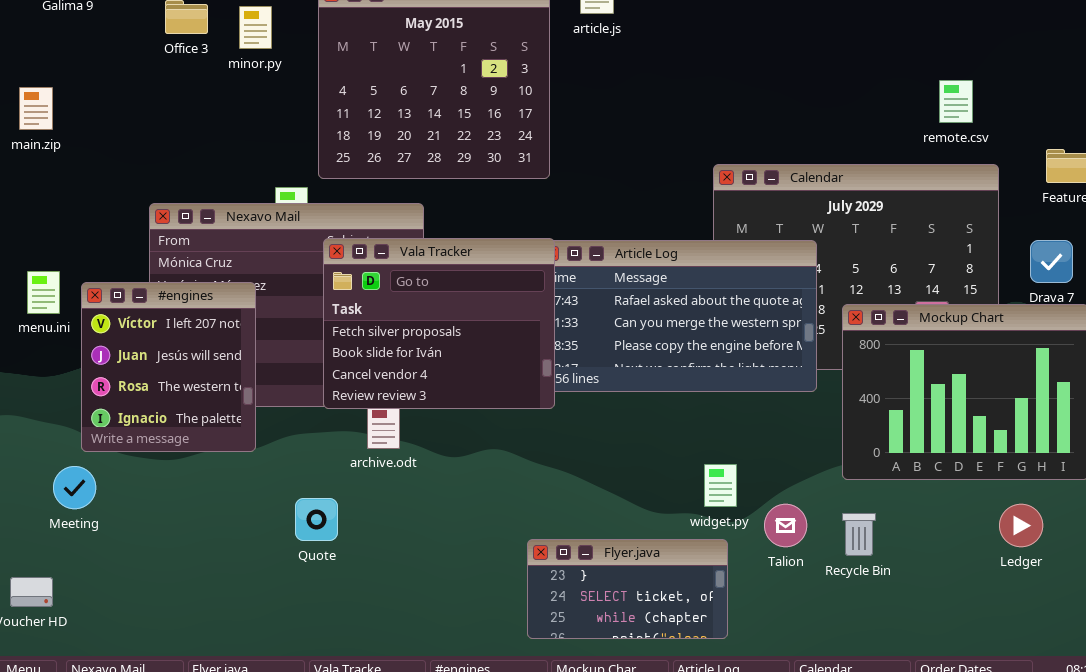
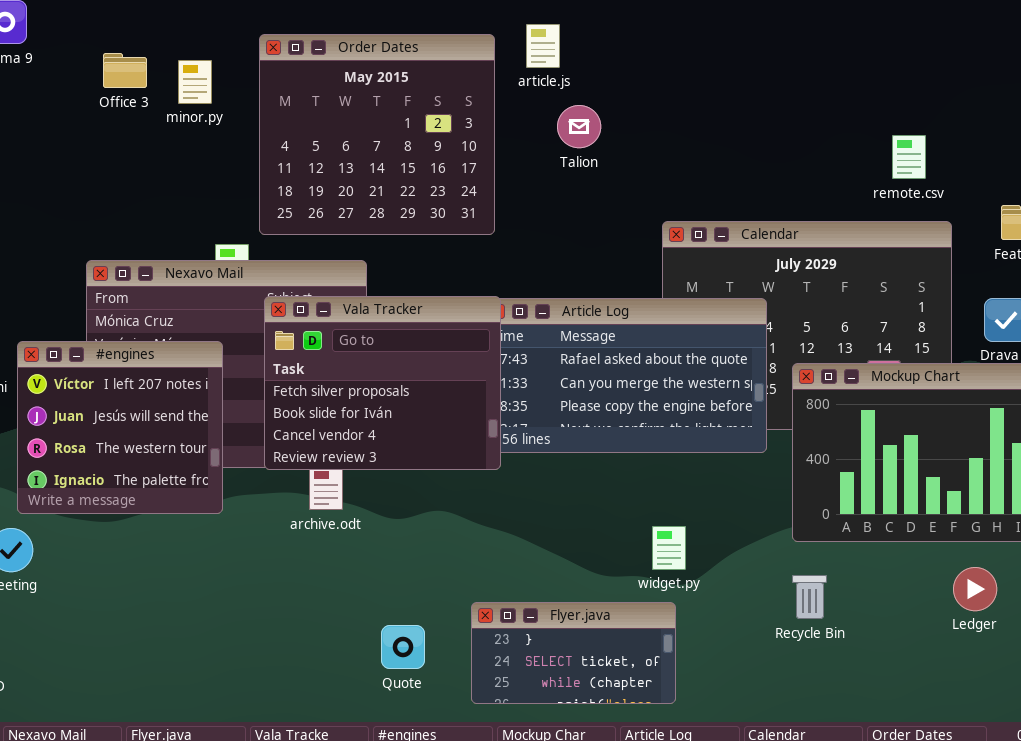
#engines: [81,282,256,452] -> [17,341,223,514], resized
Quote: [295,498,338,541] -> [381,625,425,669], moved
Talion: [764,504,807,547] -> [557,105,601,148], moved

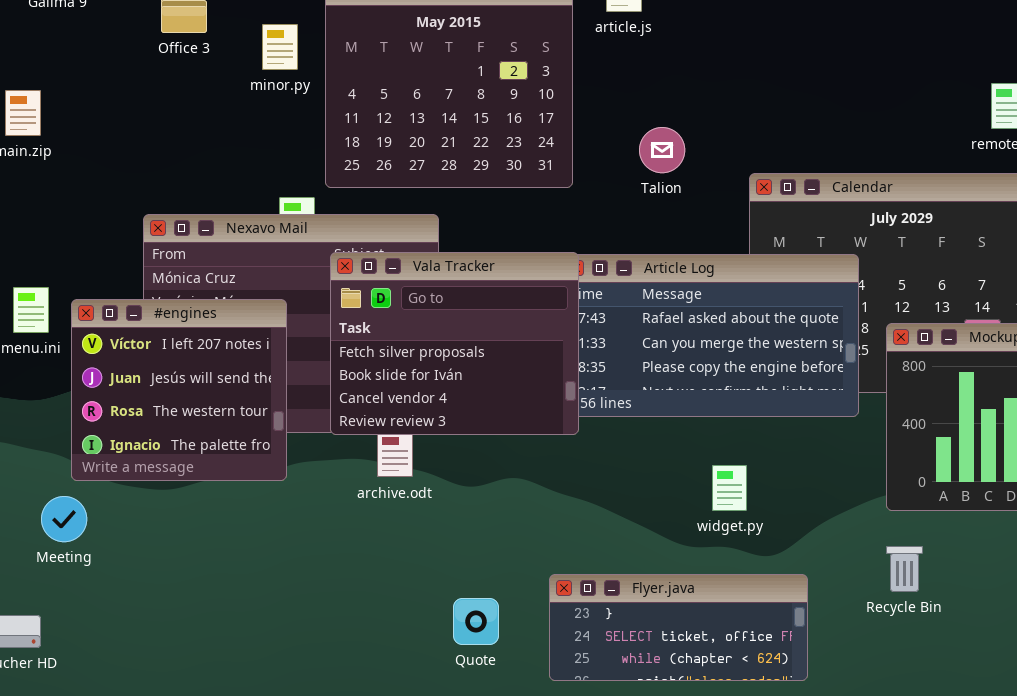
minor.py: [178,60,212,104] -> [262,24,298,70], moved
Talion: [557,105,601,148] -> [639,127,685,173], moved
widget.py: [652,526,686,570] -> [712,465,747,511], moved
Flyer.java: [471,602,676,704] -> [549,574,808,681], resized

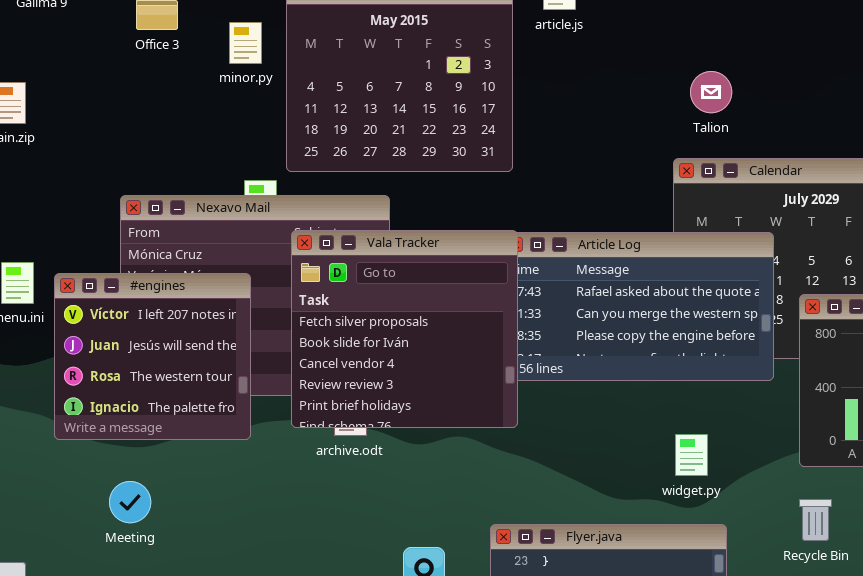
Talion: [639,127,685,173] -> [690,71,732,113], moved
Vala Tracker: [330,252,579,435] -> [291,230,518,428], resized
widget.py: [712,465,747,511] -> [675,434,708,476], moved
Meeting: [41,496,87,542] -> [109,481,151,523], moved

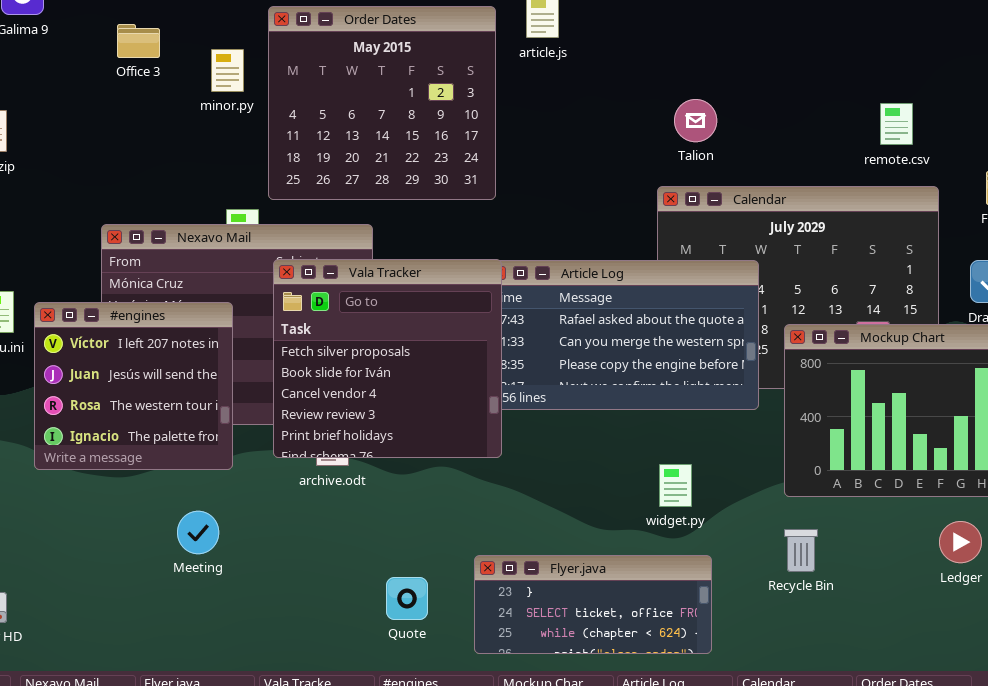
Meeting: [109,481,151,523] -> [177,511,219,554], moved

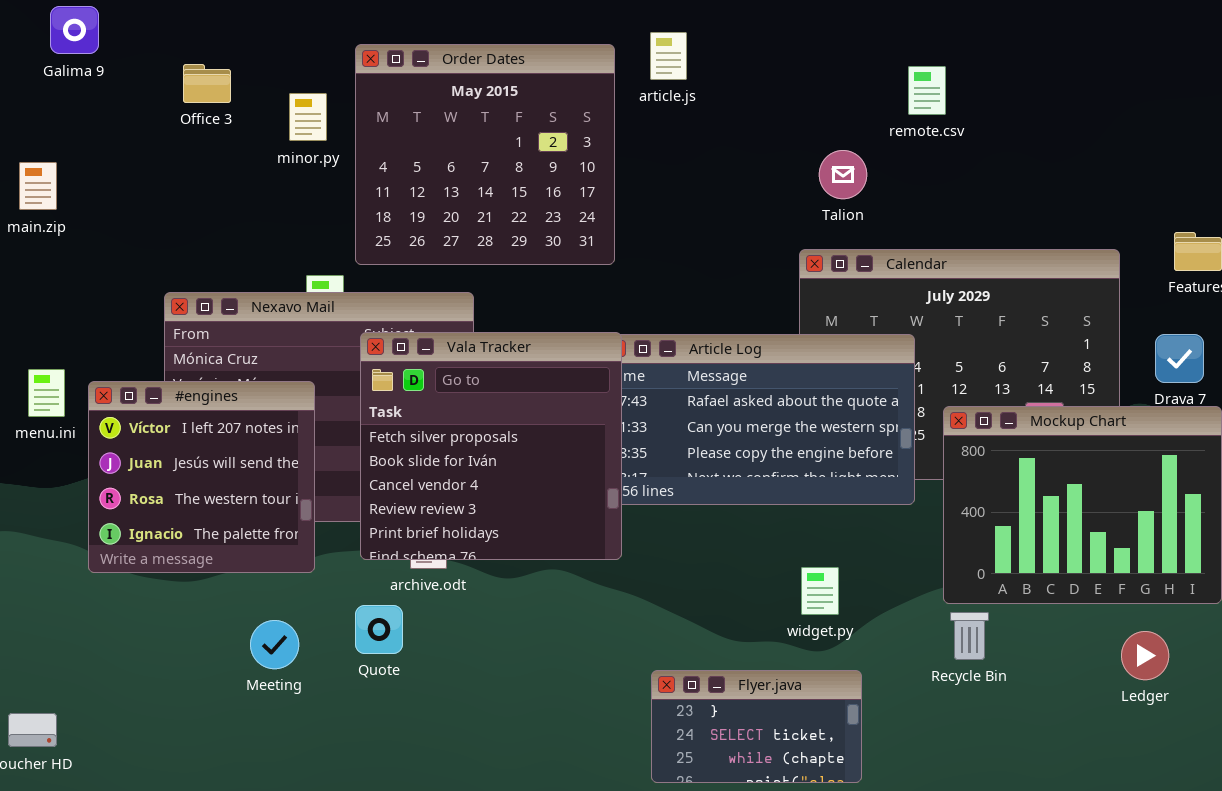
remote.csv: [880,103,913,145] -> [908,66,946,115], moved
Recycle Bin: [784,529,818,572] -> [950,612,989,660], moved
Flyer.java: [474,555,712,654] -> [651,670,862,783], resized
Quote: [386,577,428,620] -> [355,605,403,654], moved

